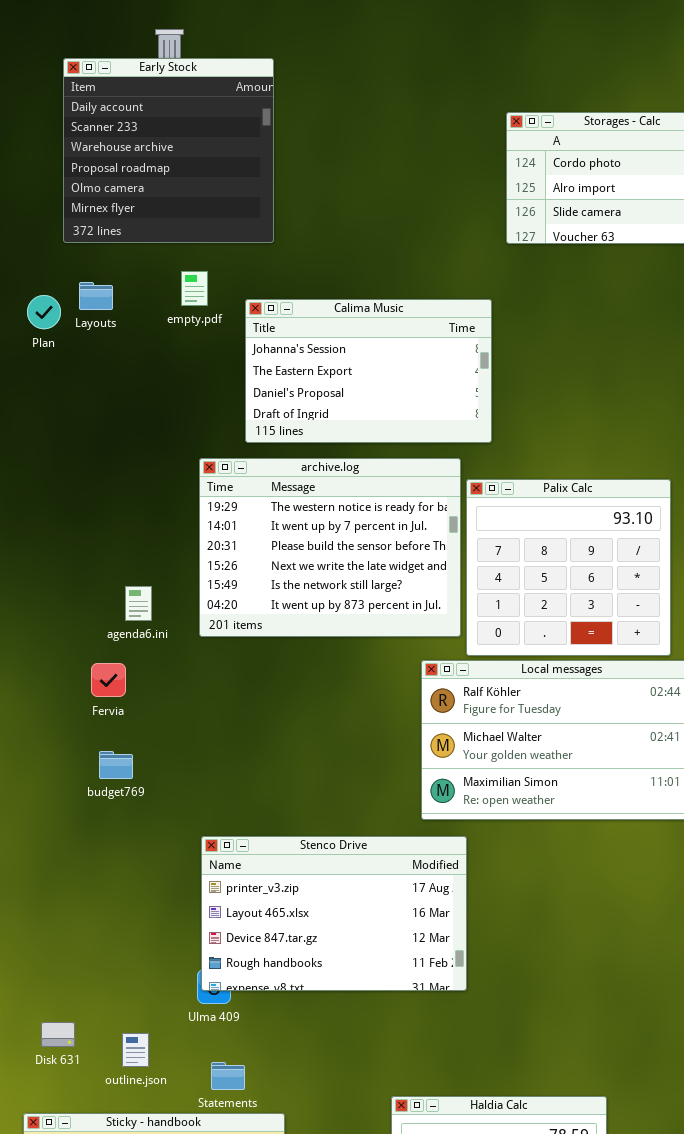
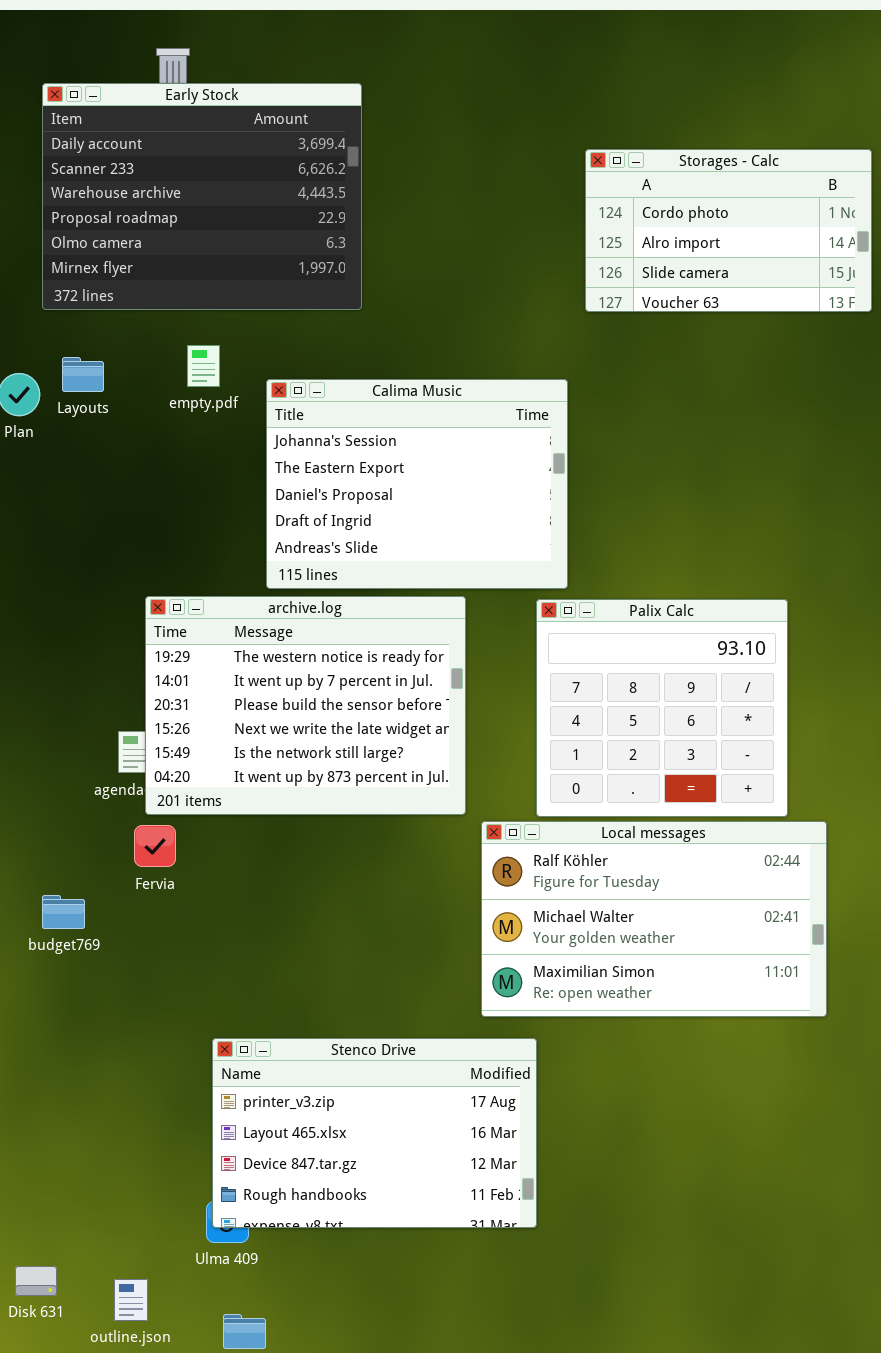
Early Stock: [63,58,274,243] -> [42,83,362,310], resized
Calima Music: [245,299,492,443] -> [266,379,568,589], resized
archive.log: [199,458,461,637] -> [145,596,466,815], moved
Fervia: [91,663,126,697] -> [134,825,176,867], moved
budget769: [99,751,133,779] -> [42,895,85,929], moved

